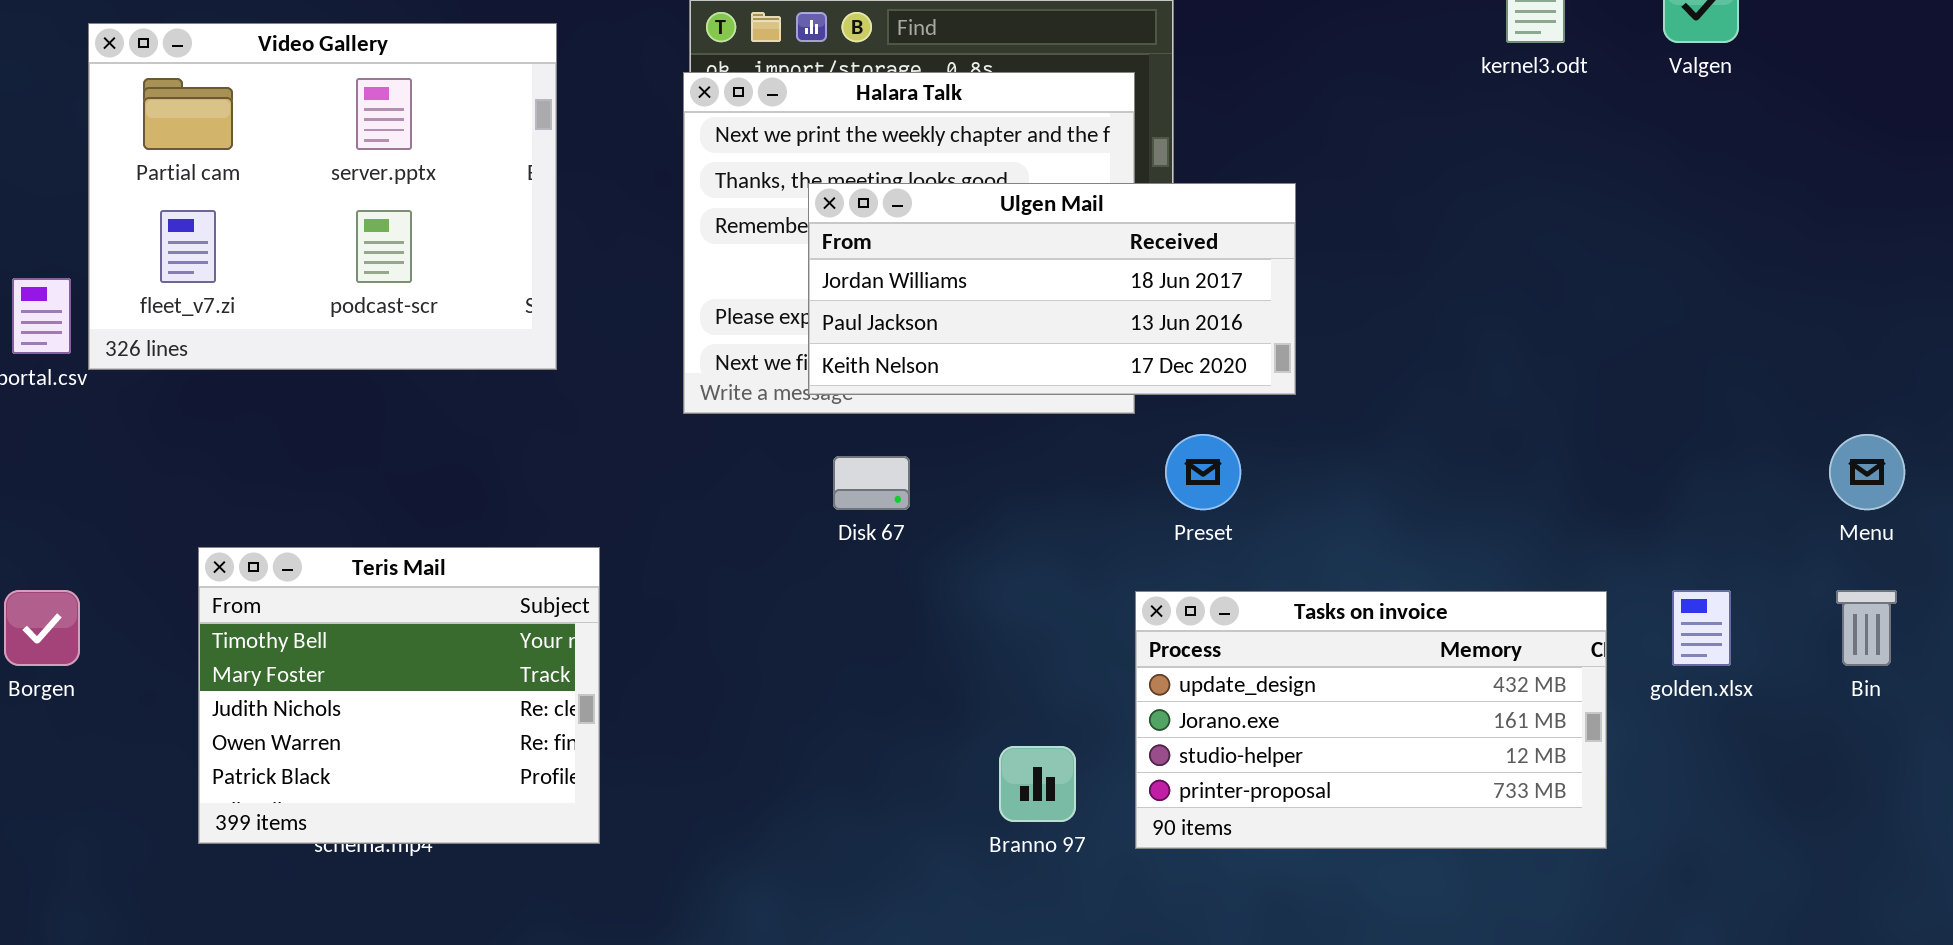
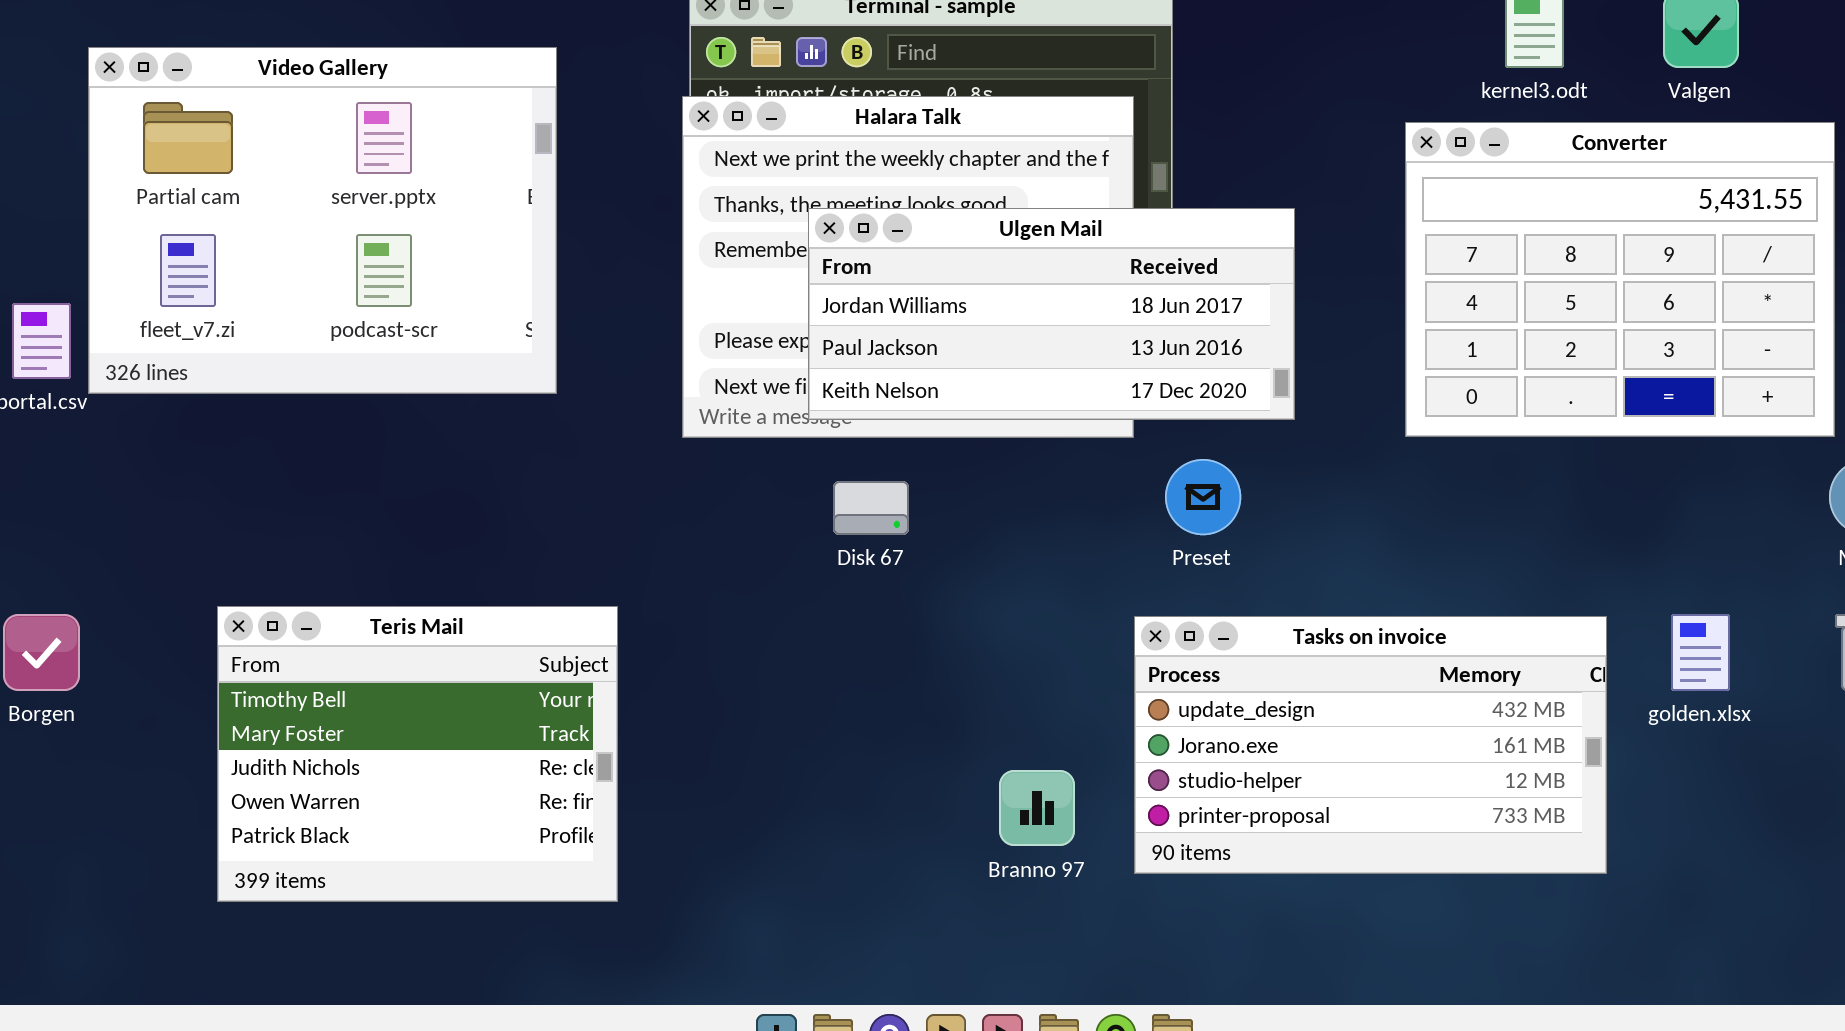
Converter: none -> [1405,122,1835,437], opened
Teris Mail: [198,547,600,844] -> [217,606,618,902], moved

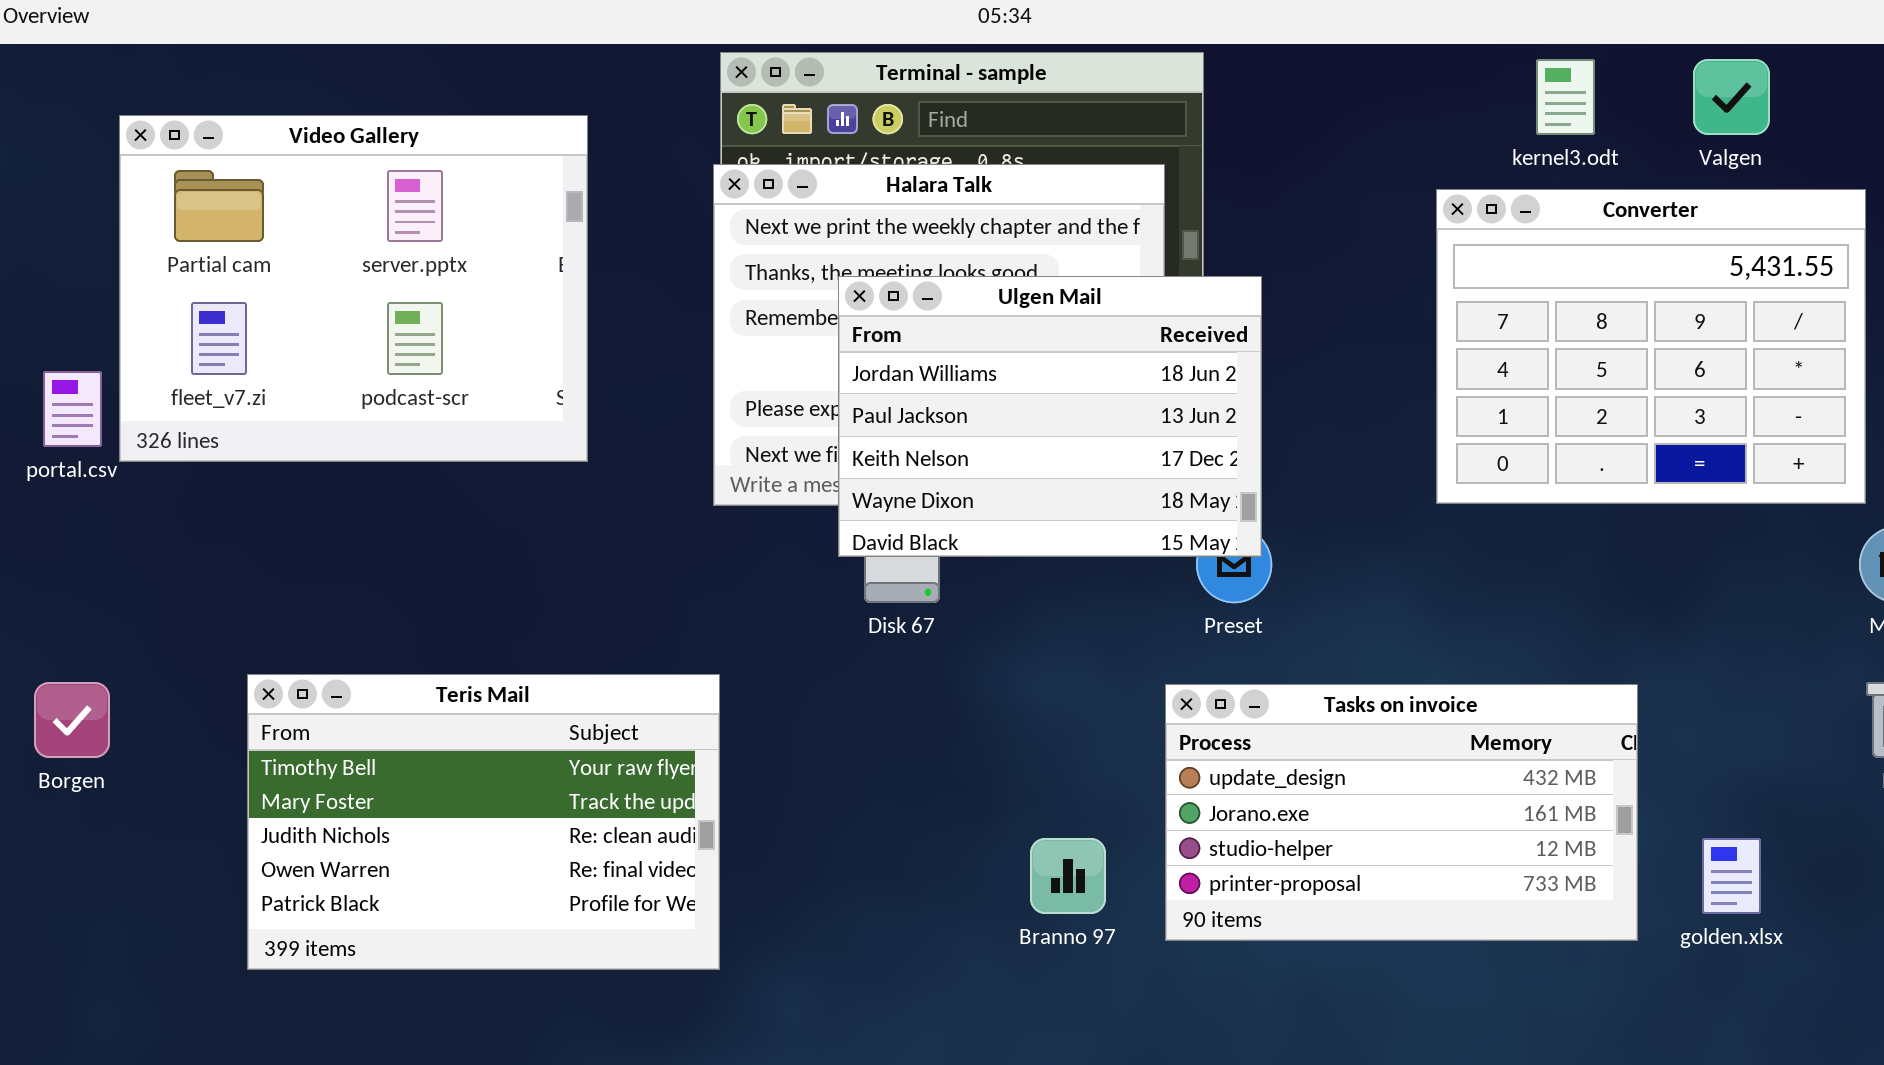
Ulgen Mail: [808,208,1295,420] -> [838,276,1262,557], resized
Teris Mail: [217,606,618,902] -> [247,674,720,970], resized
golden.xlsx: [1671,614,1730,691] -> [1702,838,1761,914], moved

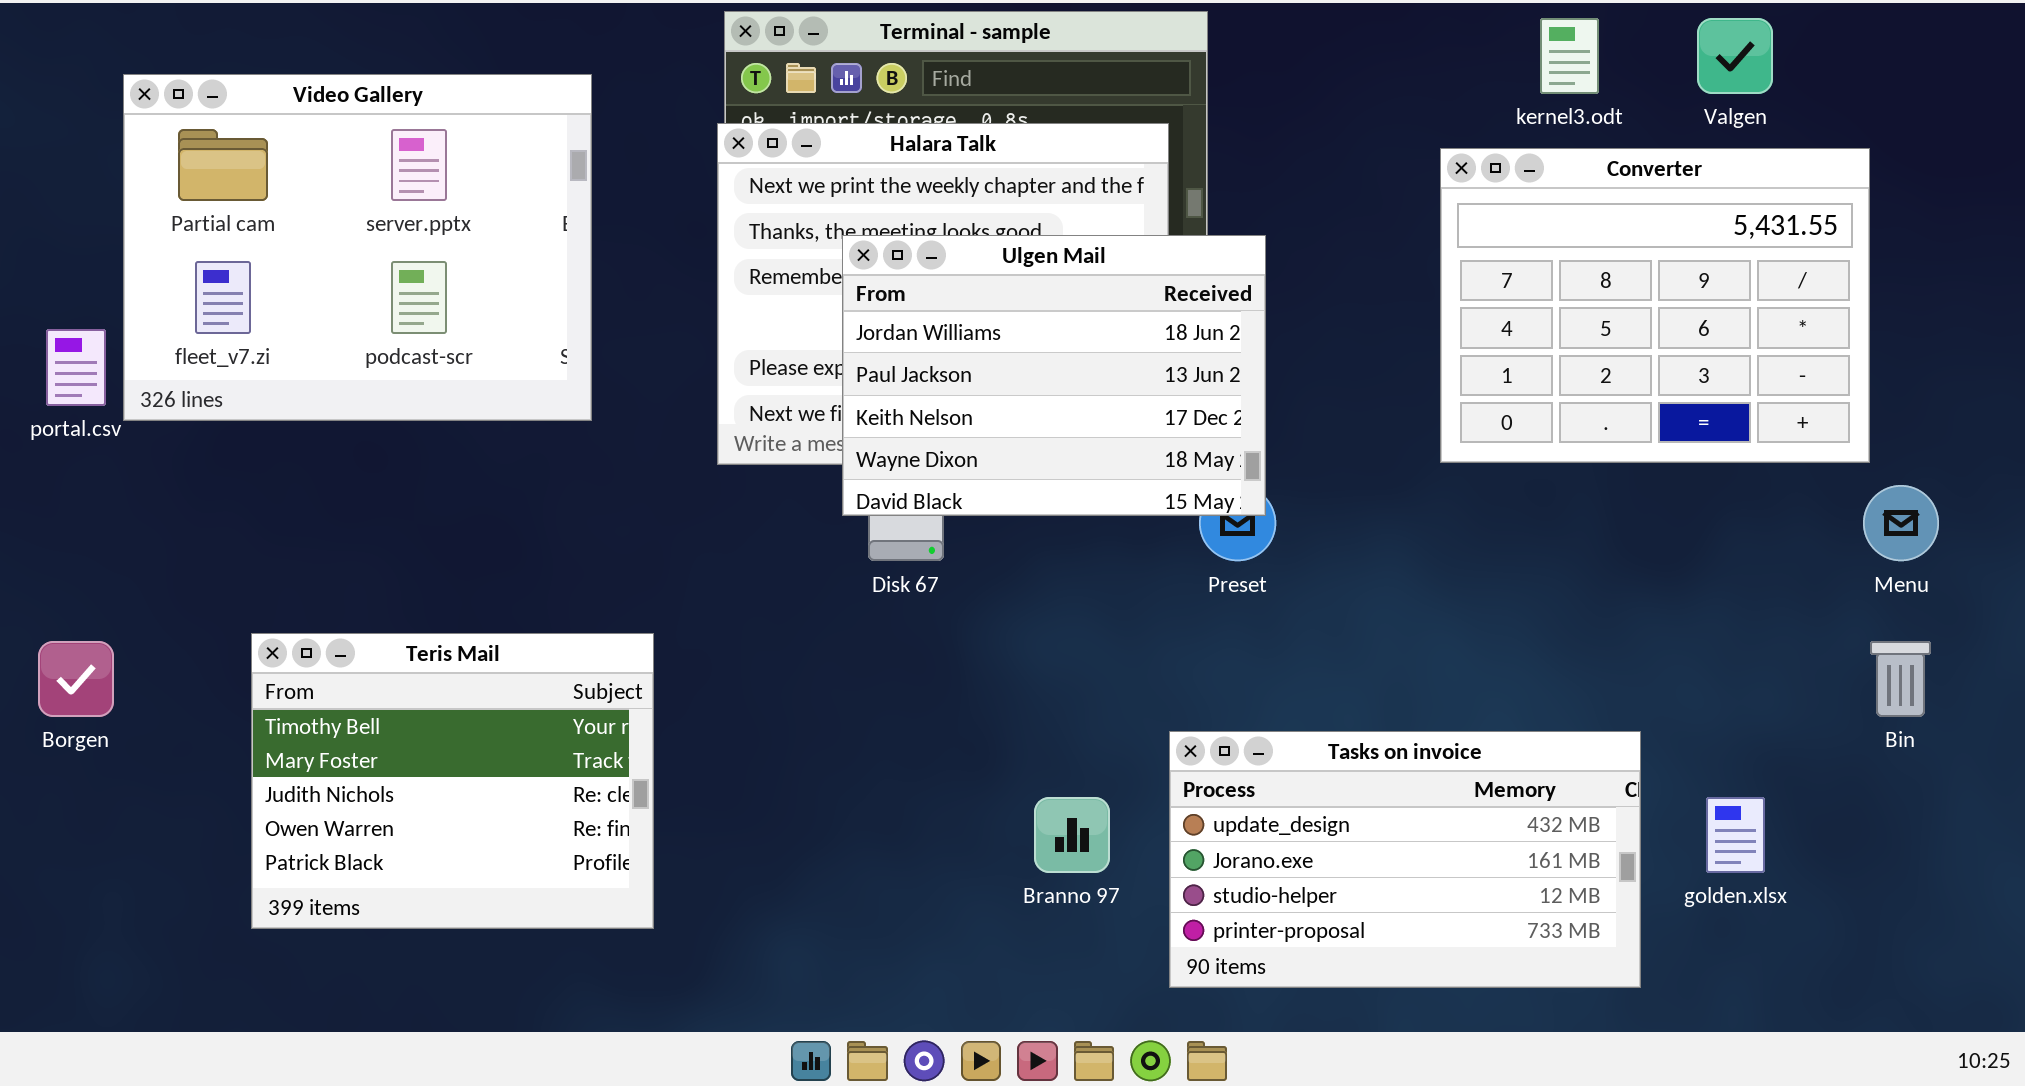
Teris Mail: [247,674,720,970] -> [251,633,654,929], resized
Tasks on invoice: [1165,684,1638,941] -> [1169,731,1641,988], moved

